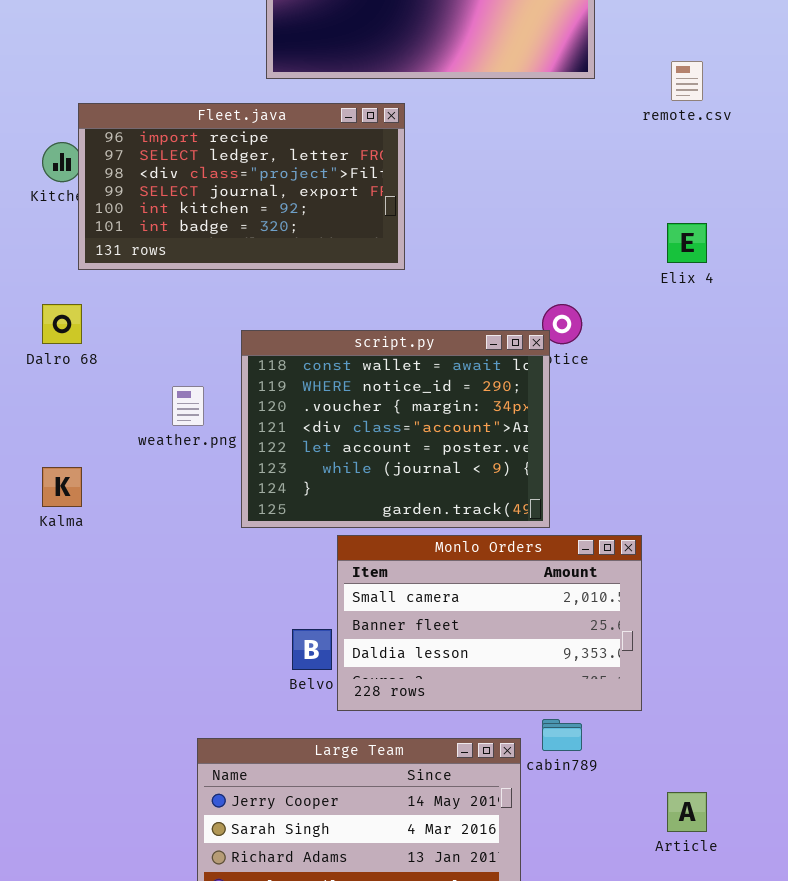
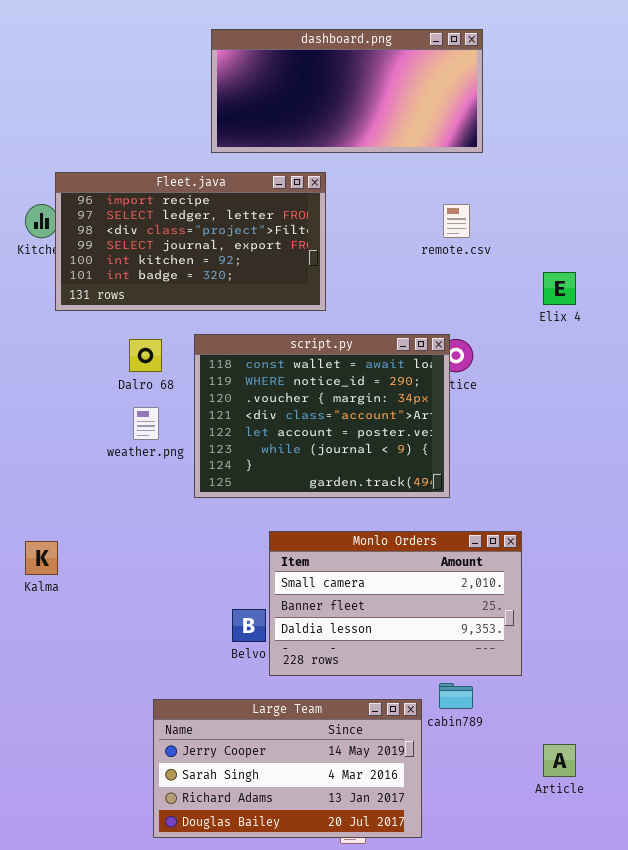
remote.csv: [671,61,703,101] -> [443,204,470,238], moved
Dalro 68: [42,304,82,344] -> [129,339,162,372], moved
script.py: [241,330,550,528] -> [194,334,450,498], moved
Kalma: [42,467,82,507] -> [25,541,58,575], moved

